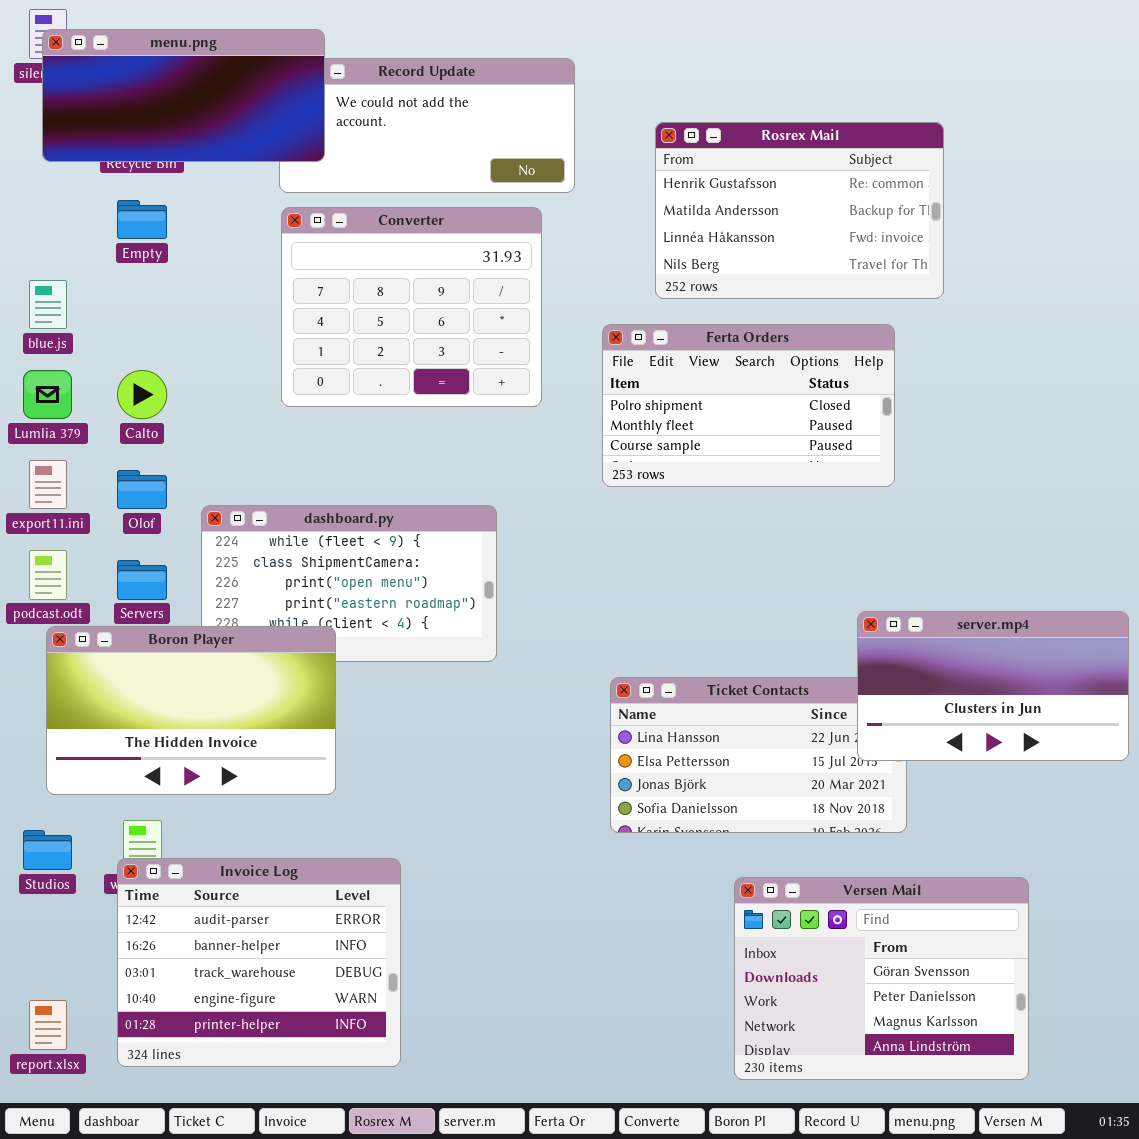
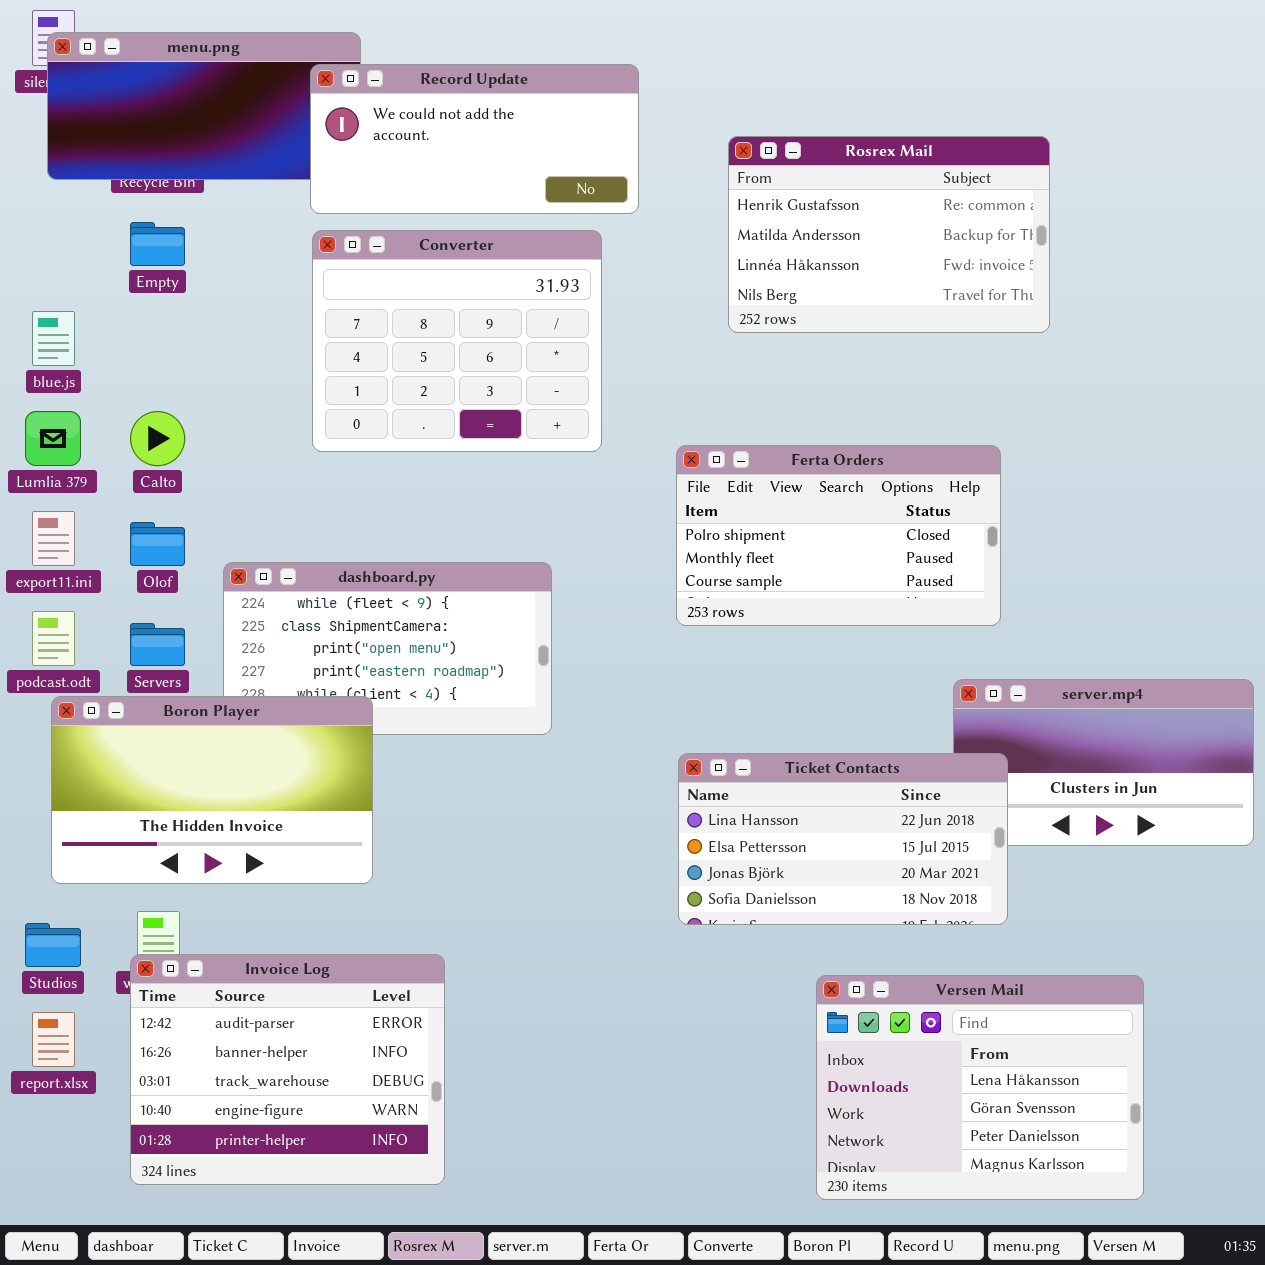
Record Update: [279,58,575,193] -> [310,64,639,214], raised
Ferta Orders: [602,324,895,487] -> [676,445,1001,626], moved
Ticket Contacts: [610,677,907,833] -> [678,753,1008,925], raised
Versen Mail: [734,877,1029,1080] -> [816,975,1144,1200], scrolled up 1 row
report.xlsx: [29,1000,67,1050] -> [32,1012,75,1067], moved

